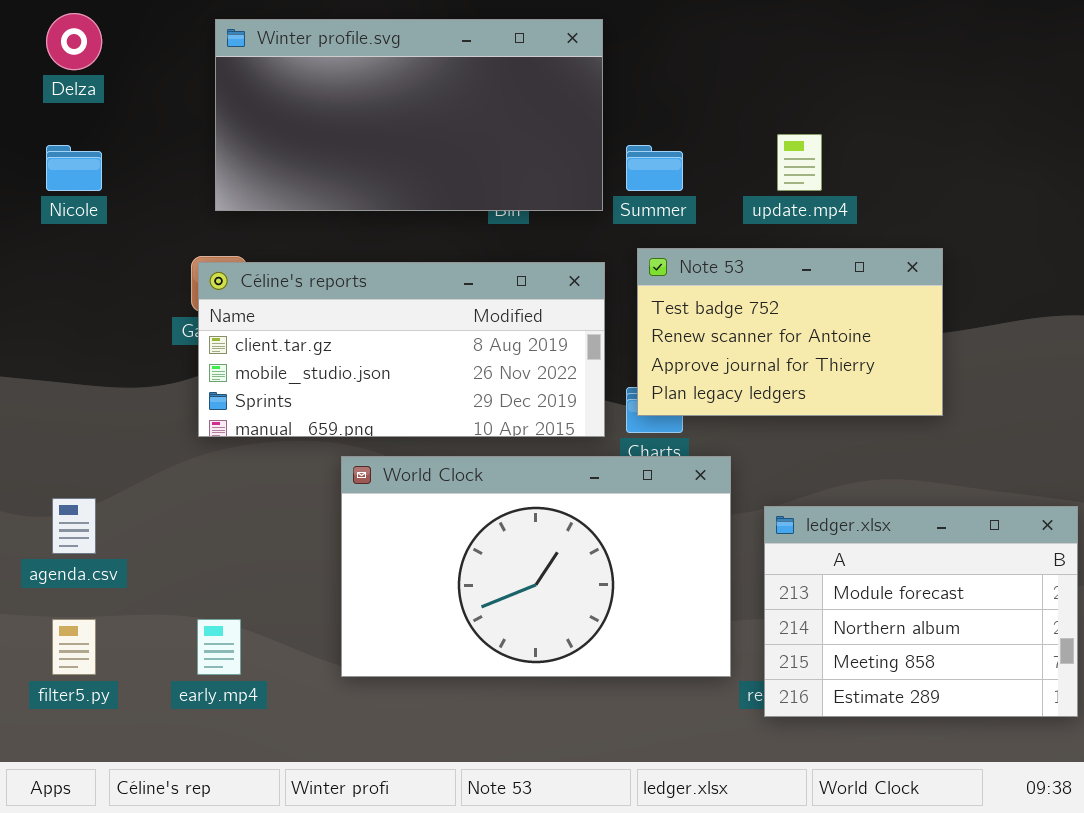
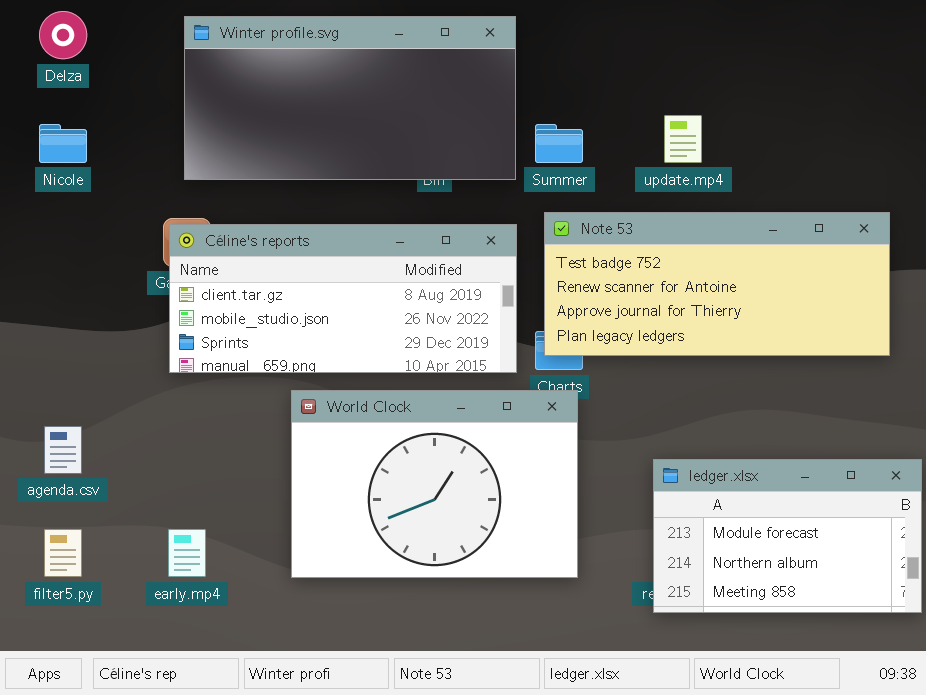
Note 53: [637,248,943,416] -> [544,212,890,356], resized
World Clock: [341,456,731,677] -> [291,390,578,578], resized
ledger.xlsx: [764,506,1078,717] -> [653,459,922,613], resized

